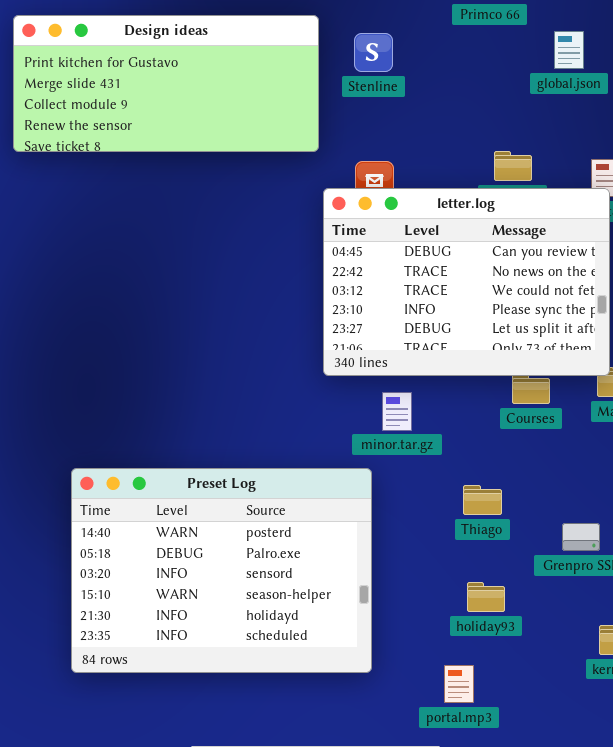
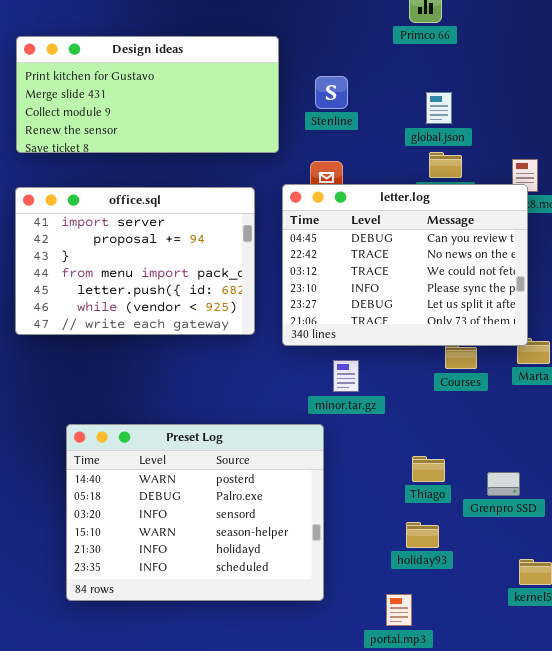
global.json: [554,31,584,69] -> [426,92,452,124], moved
Stenline: [354,33,393,72] -> [315,76,348,109], moved
office.sql: none -> [15,187,255,335], opened
Thiago: [463,485,502,515] -> [412,456,445,482], moved

